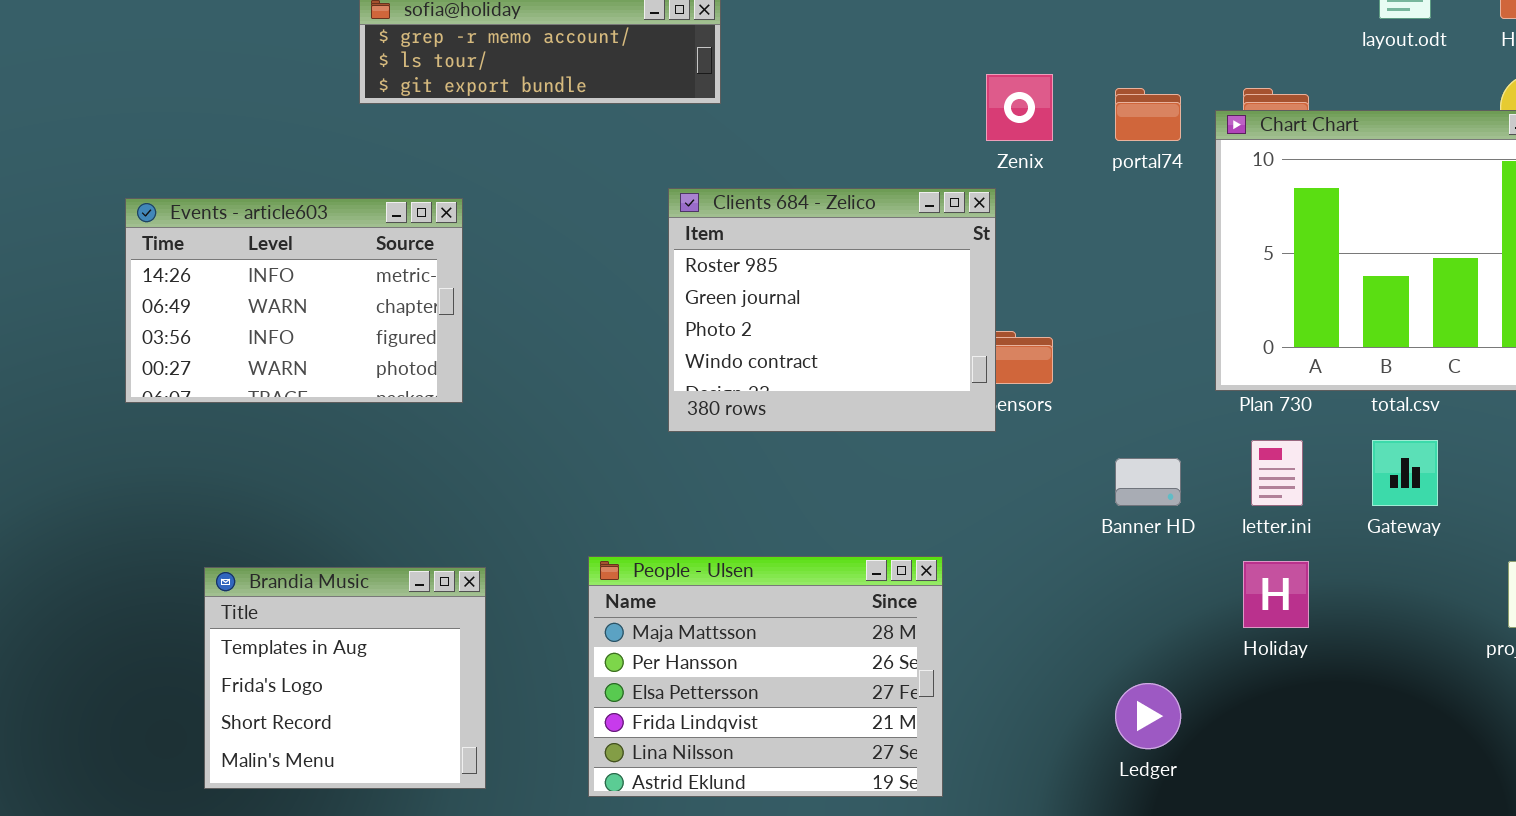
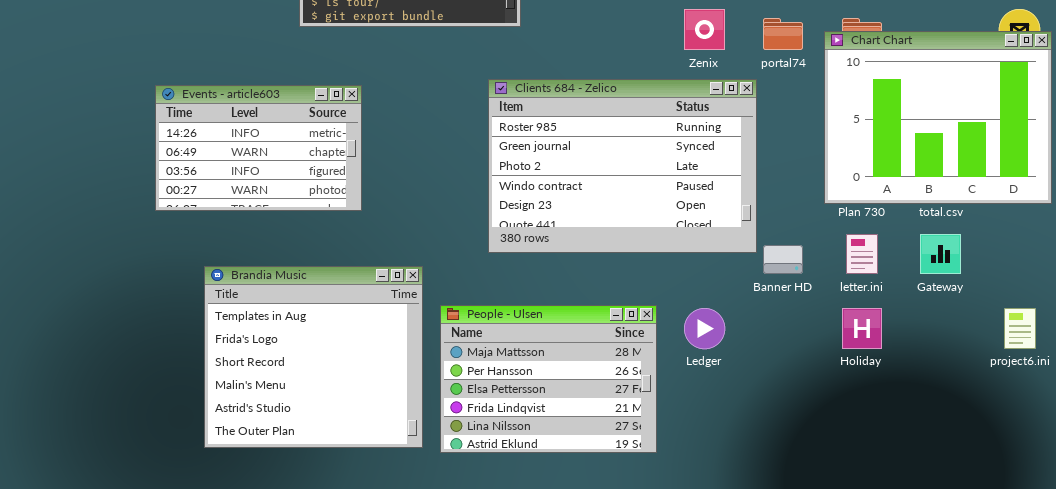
Clients 684 - Zelico: [668,188,996,432] -> [488,79,757,253], resized
Brandia Music: [204,567,486,789] -> [204,266,423,448], resized
Ledger: [1115,683,1181,749] -> [684,308,725,349], moved

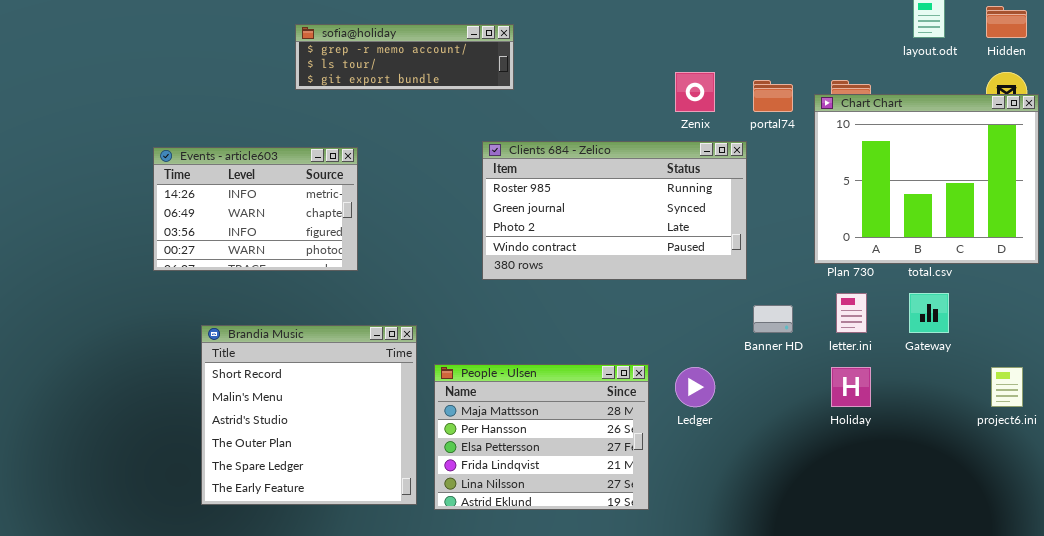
Clients 684 - Zelico: [488,79,757,253] -> [482,141,747,280], resized
Brandia Music: [204,266,423,448] -> [201,325,417,505], scrolled down 2 rows

